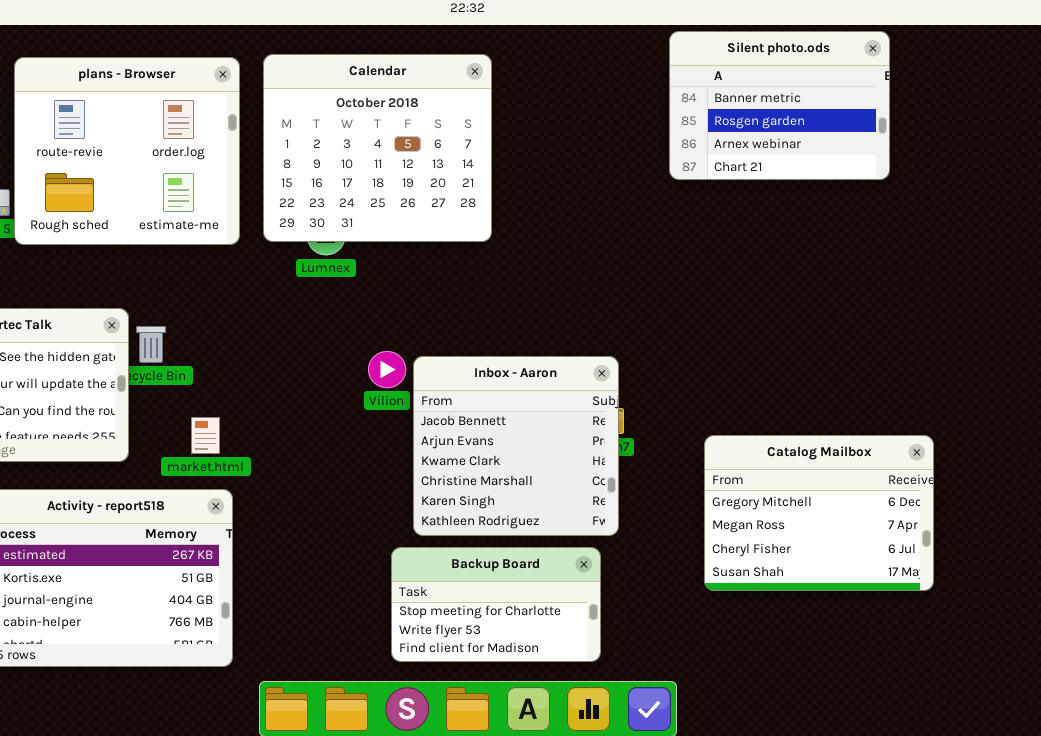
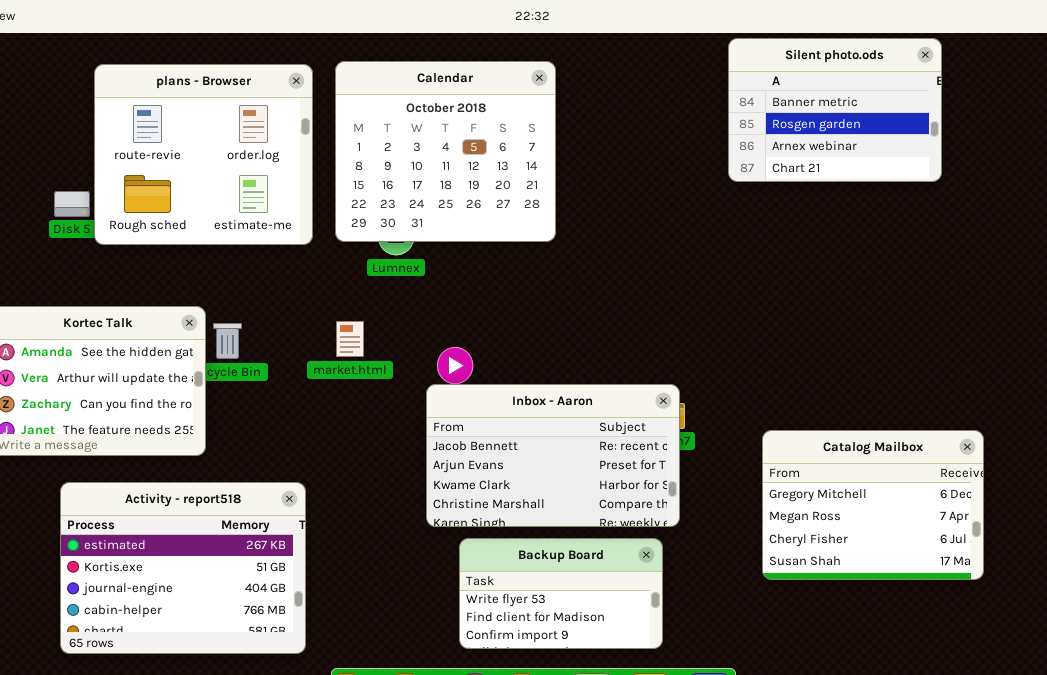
Inbox - Aaron: [413,356,619,536] -> [426,384,680,527], resized
market.html: [191,417,220,454] -> [336,321,364,357], moved
Backup Board: [391,547,601,662] -> [459,538,663,649], scrolled down 1 row

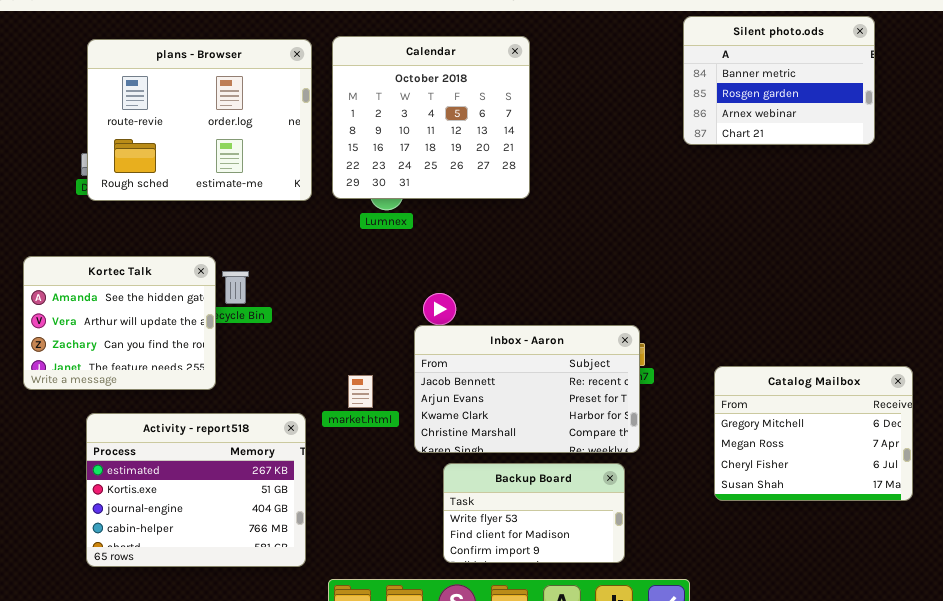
plans - Browser: [94,64,313,245] -> [87,39,312,201], resized
market.html: [336,321,364,357] -> [348,375,373,408], moved

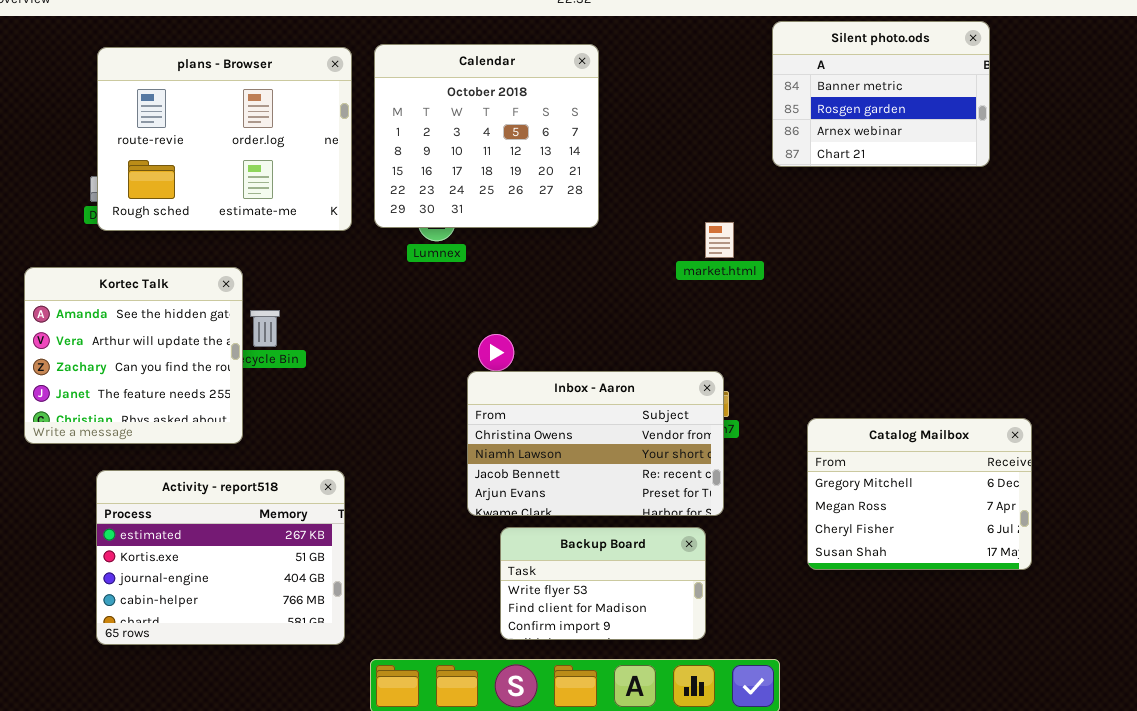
Kortec Talk: [23,256,216,390] -> [24,267,243,444], resized
Inbox - Aaron: [414,325,640,453] -> [467,371,724,516], scrolled up 2 rows
market.html: [348,375,373,408] -> [705,222,734,258], moved

